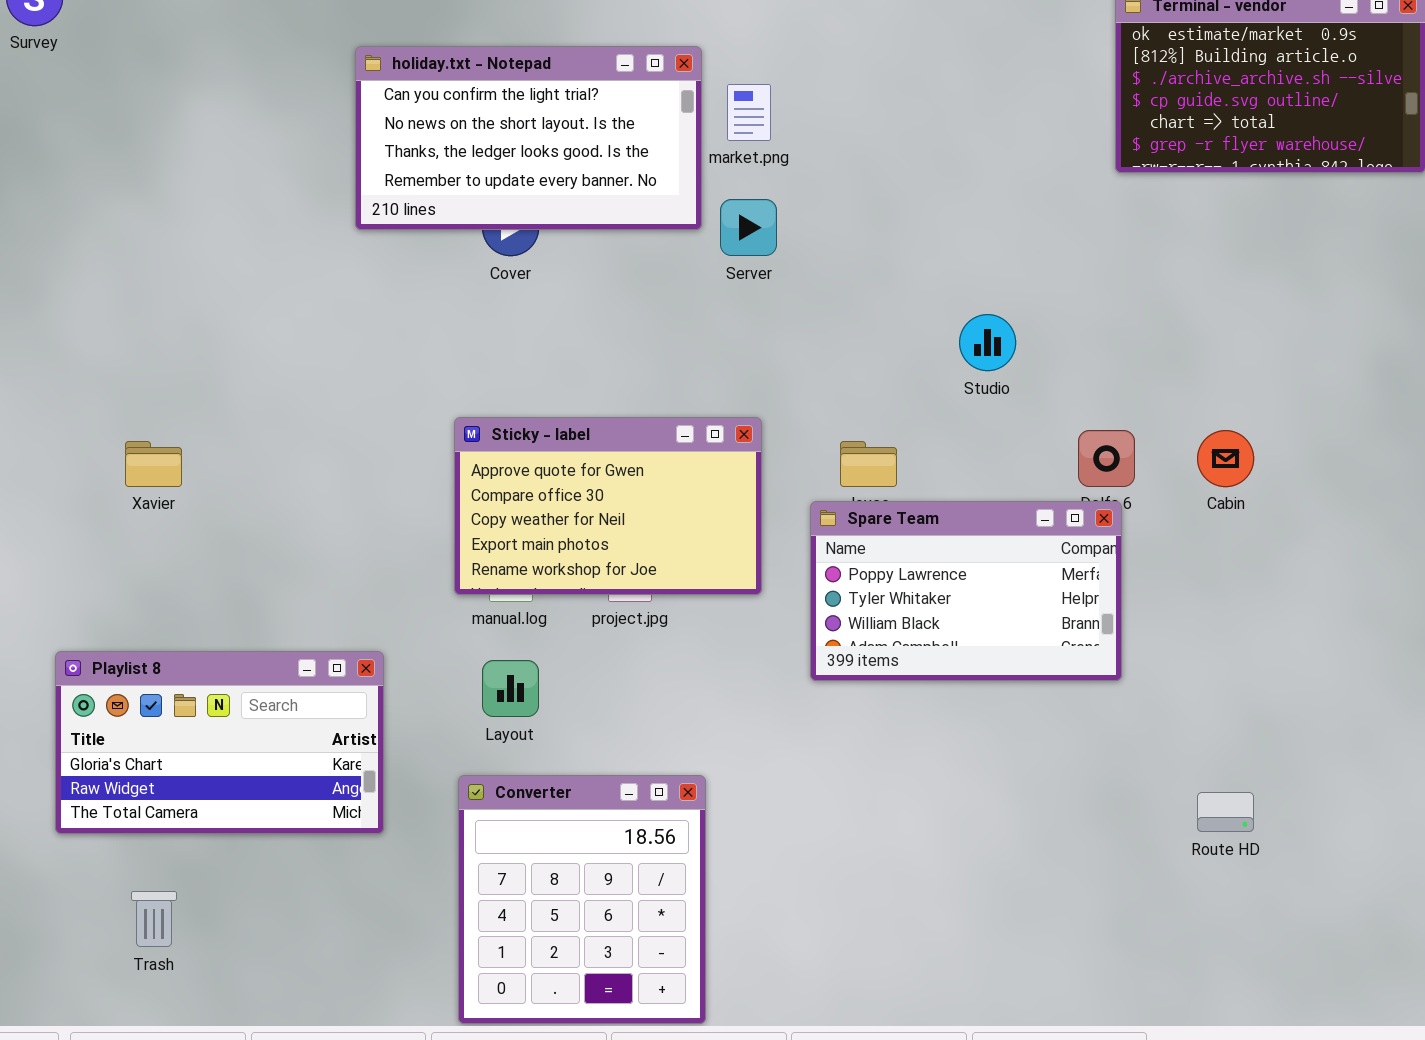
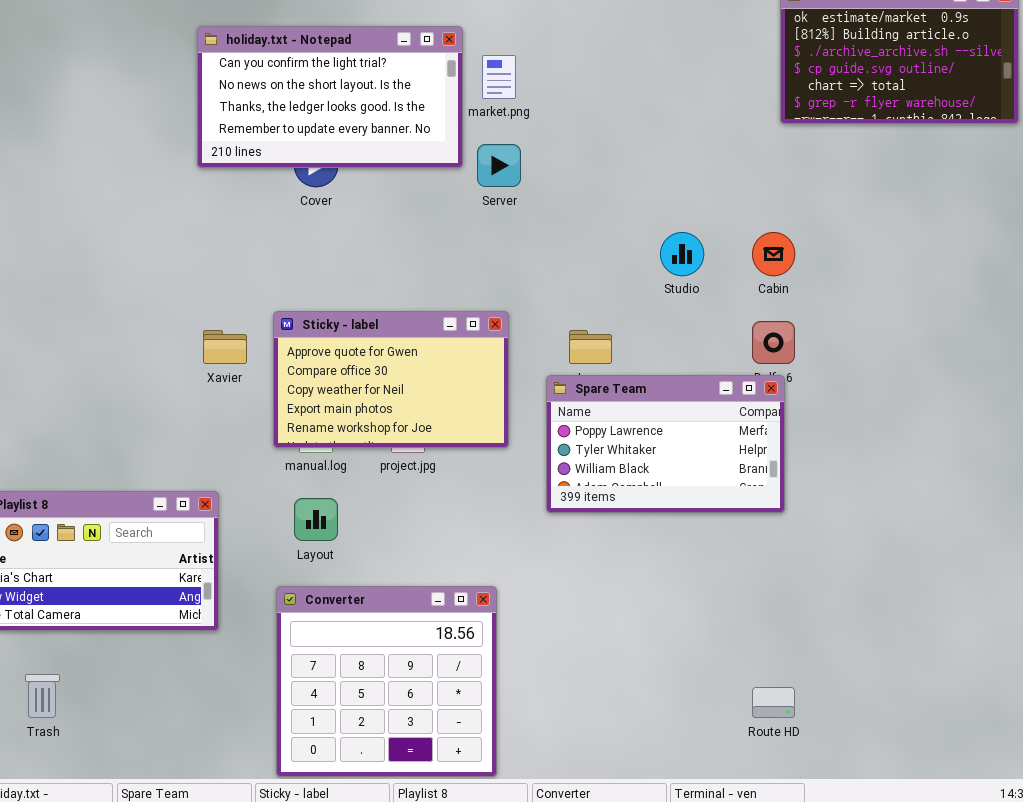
Cabin: [1197,430,1254,487] -> [752,232,795,276], moved
Xavier: [125,441,182,487] -> [203,330,247,364], moved
Converter: [458,775,706,1024] -> [276,586,497,777], resized
Route HD: [1197,792,1254,832] -> [752,687,795,718], moved

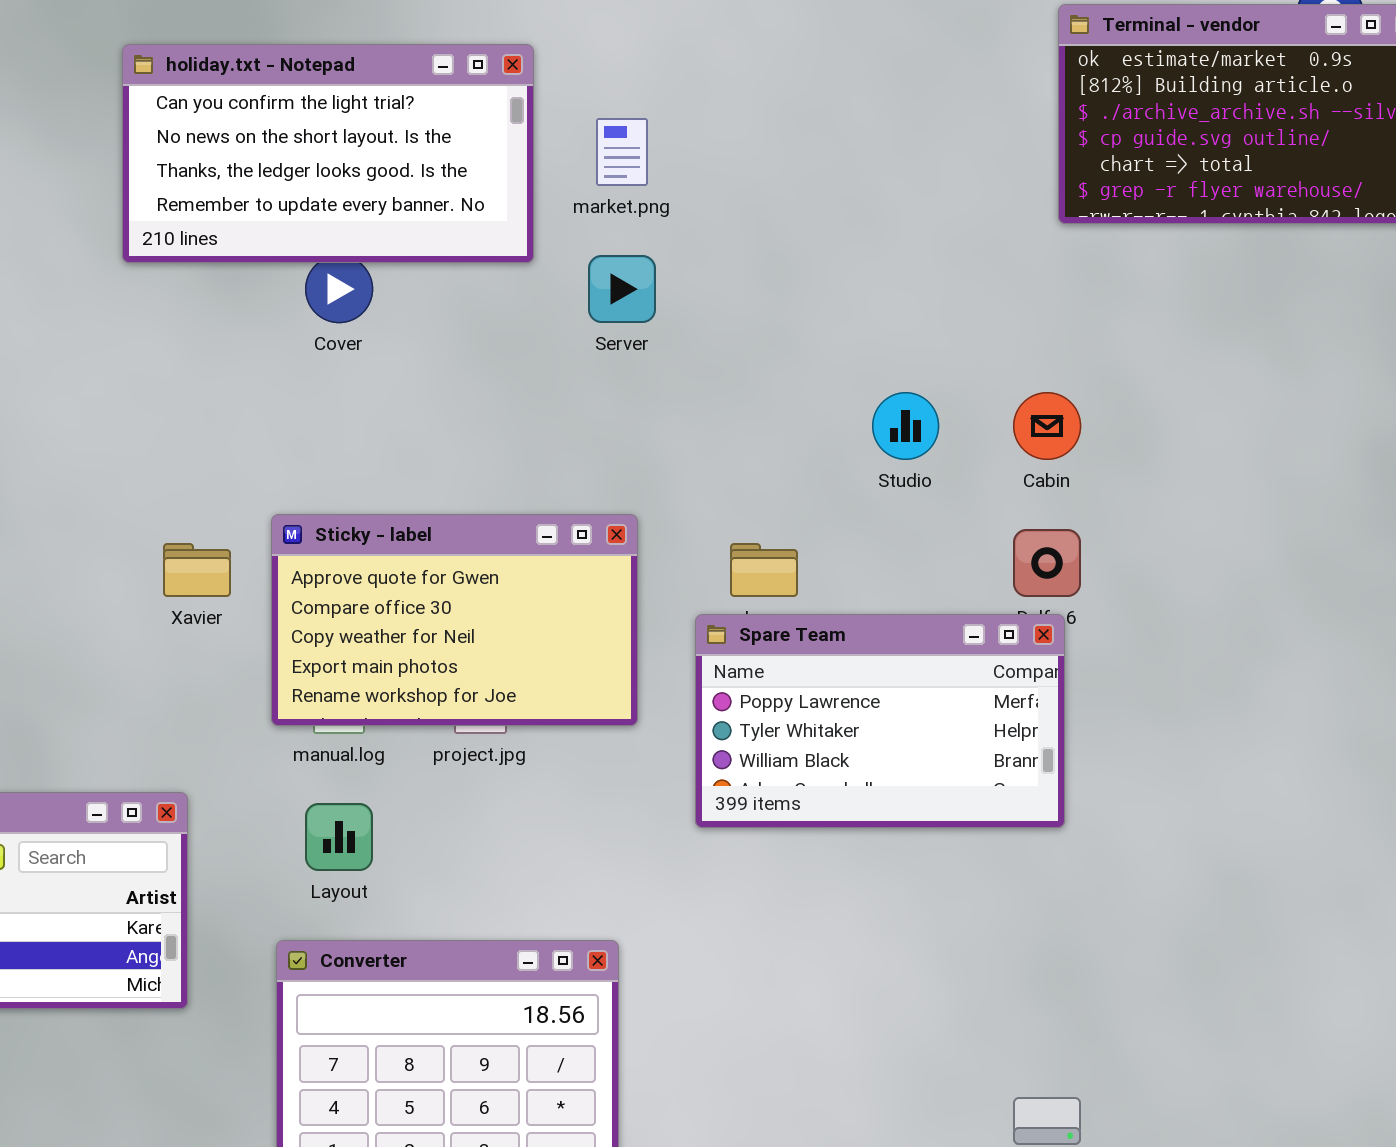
holiday.txt - Notepad: [197,26,463,168] -> [122,44,534,263], moved

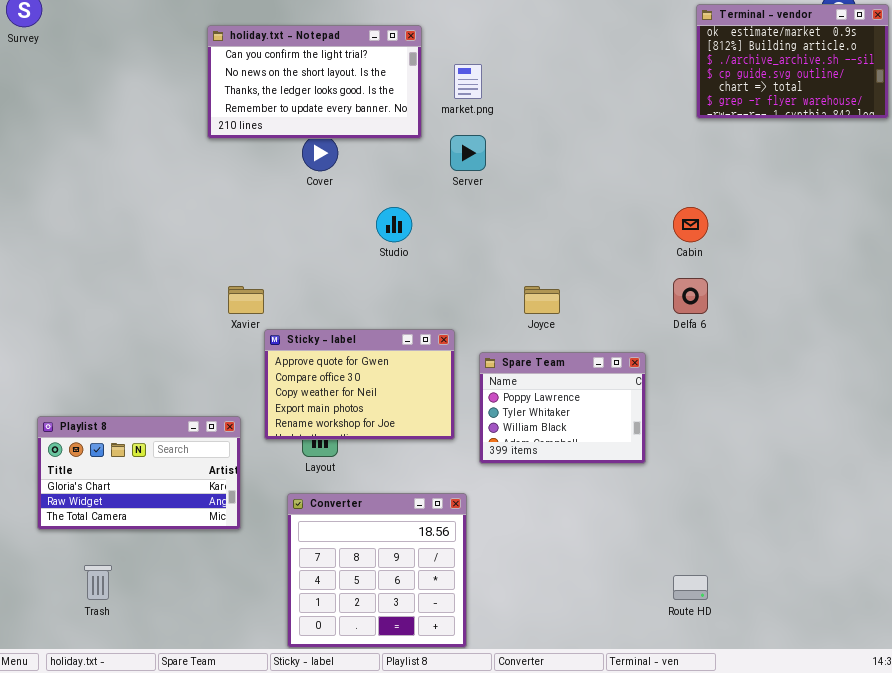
Studio: [872,392,939,460] -> [376,207,412,242], moved
Sticky - label: [271,514,638,726] -> [264,329,455,440], moved
Spare Team: [695,614,1065,828] -> [479,352,646,464], moved, resized

